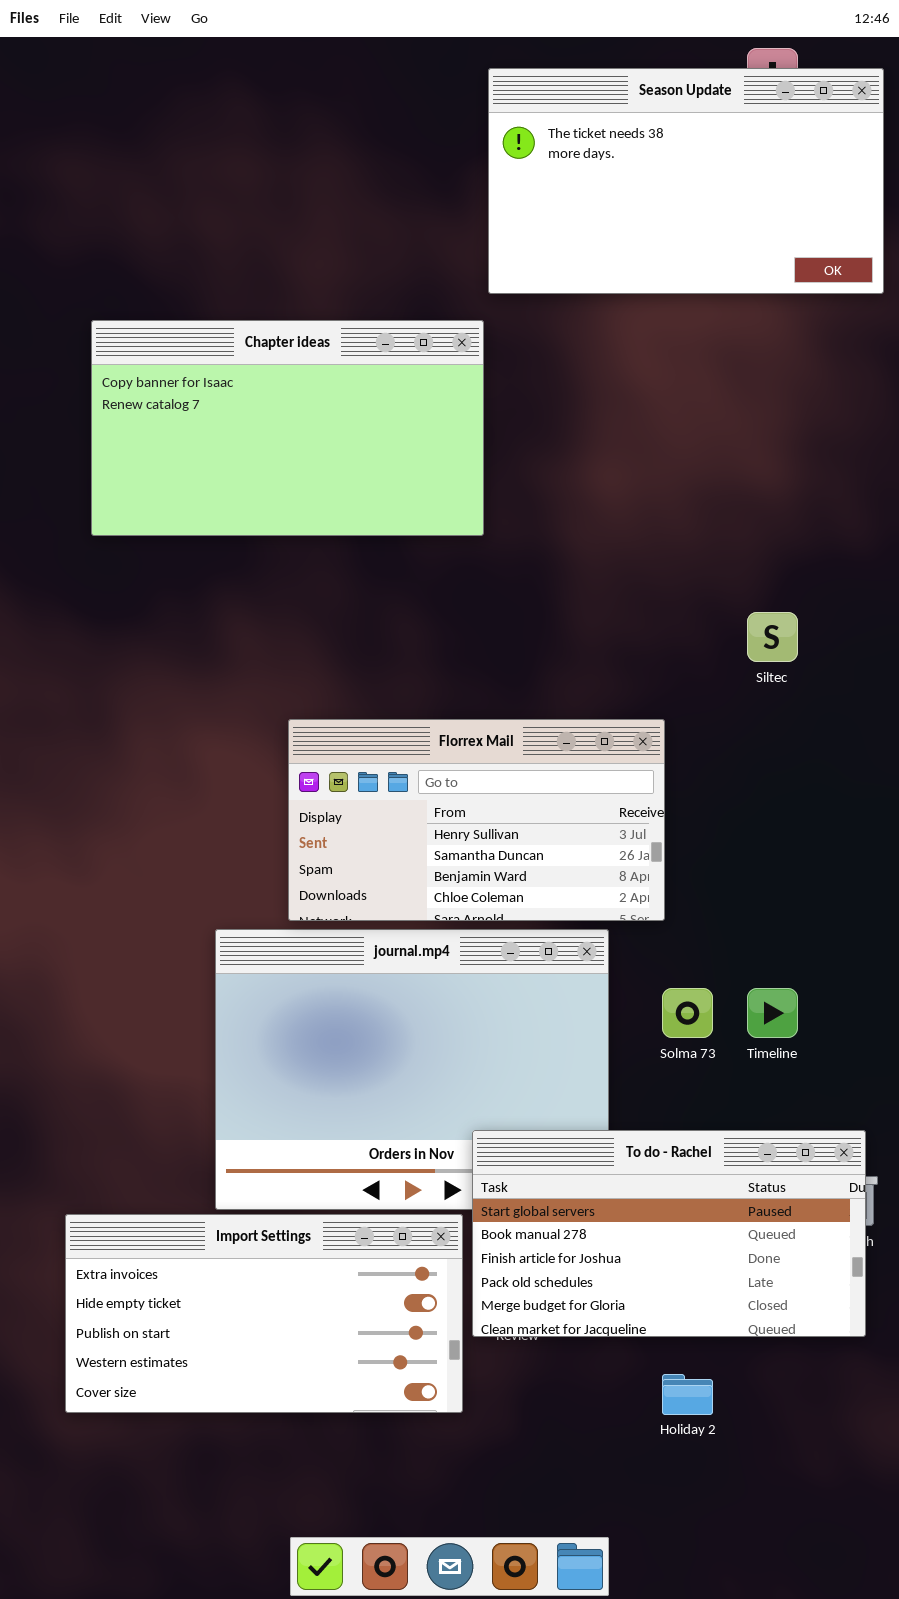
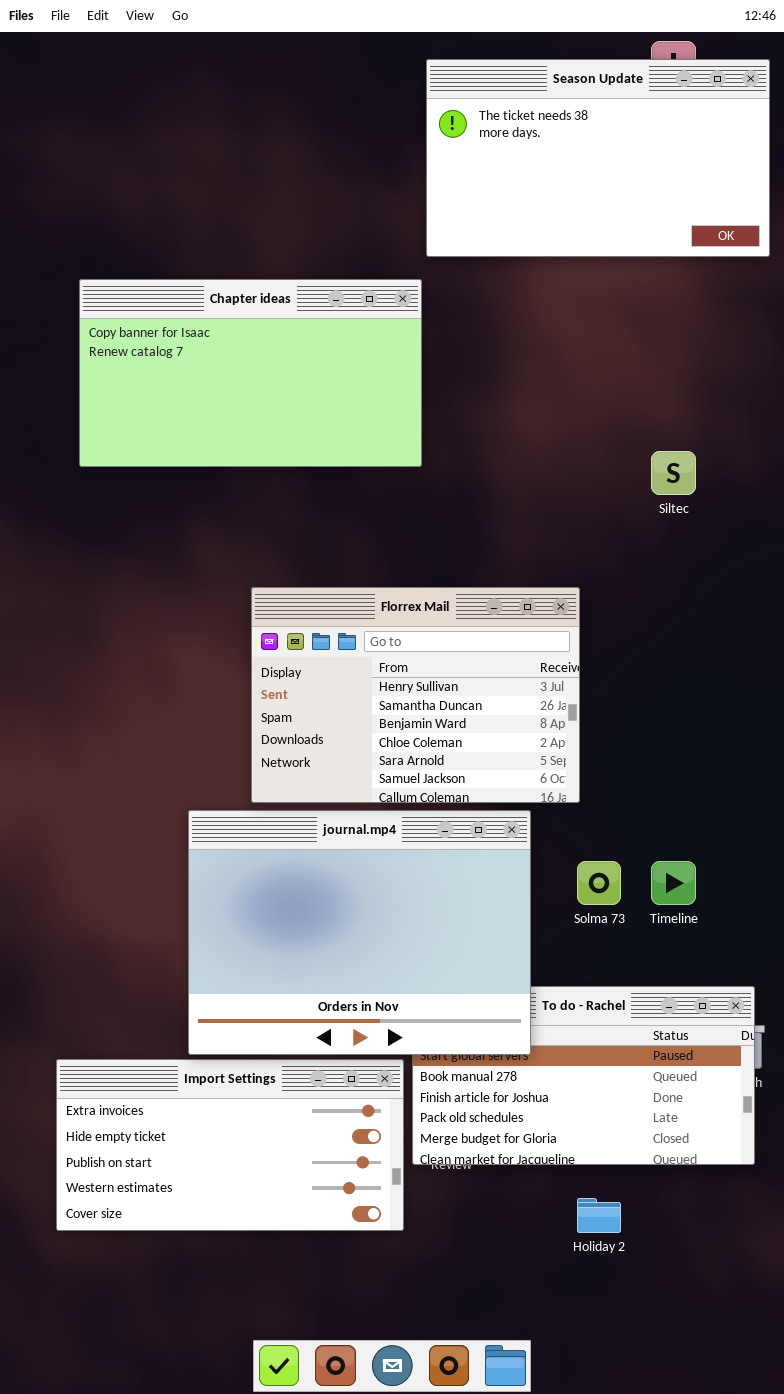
Siltec: [747,612,798,662] -> [651,451,696,495], moved
Florrex Mail: [288,719,665,921] -> [251,587,580,803], resized
journal.mp4: [215,929,609,1210] -> [188,810,531,1055], raised

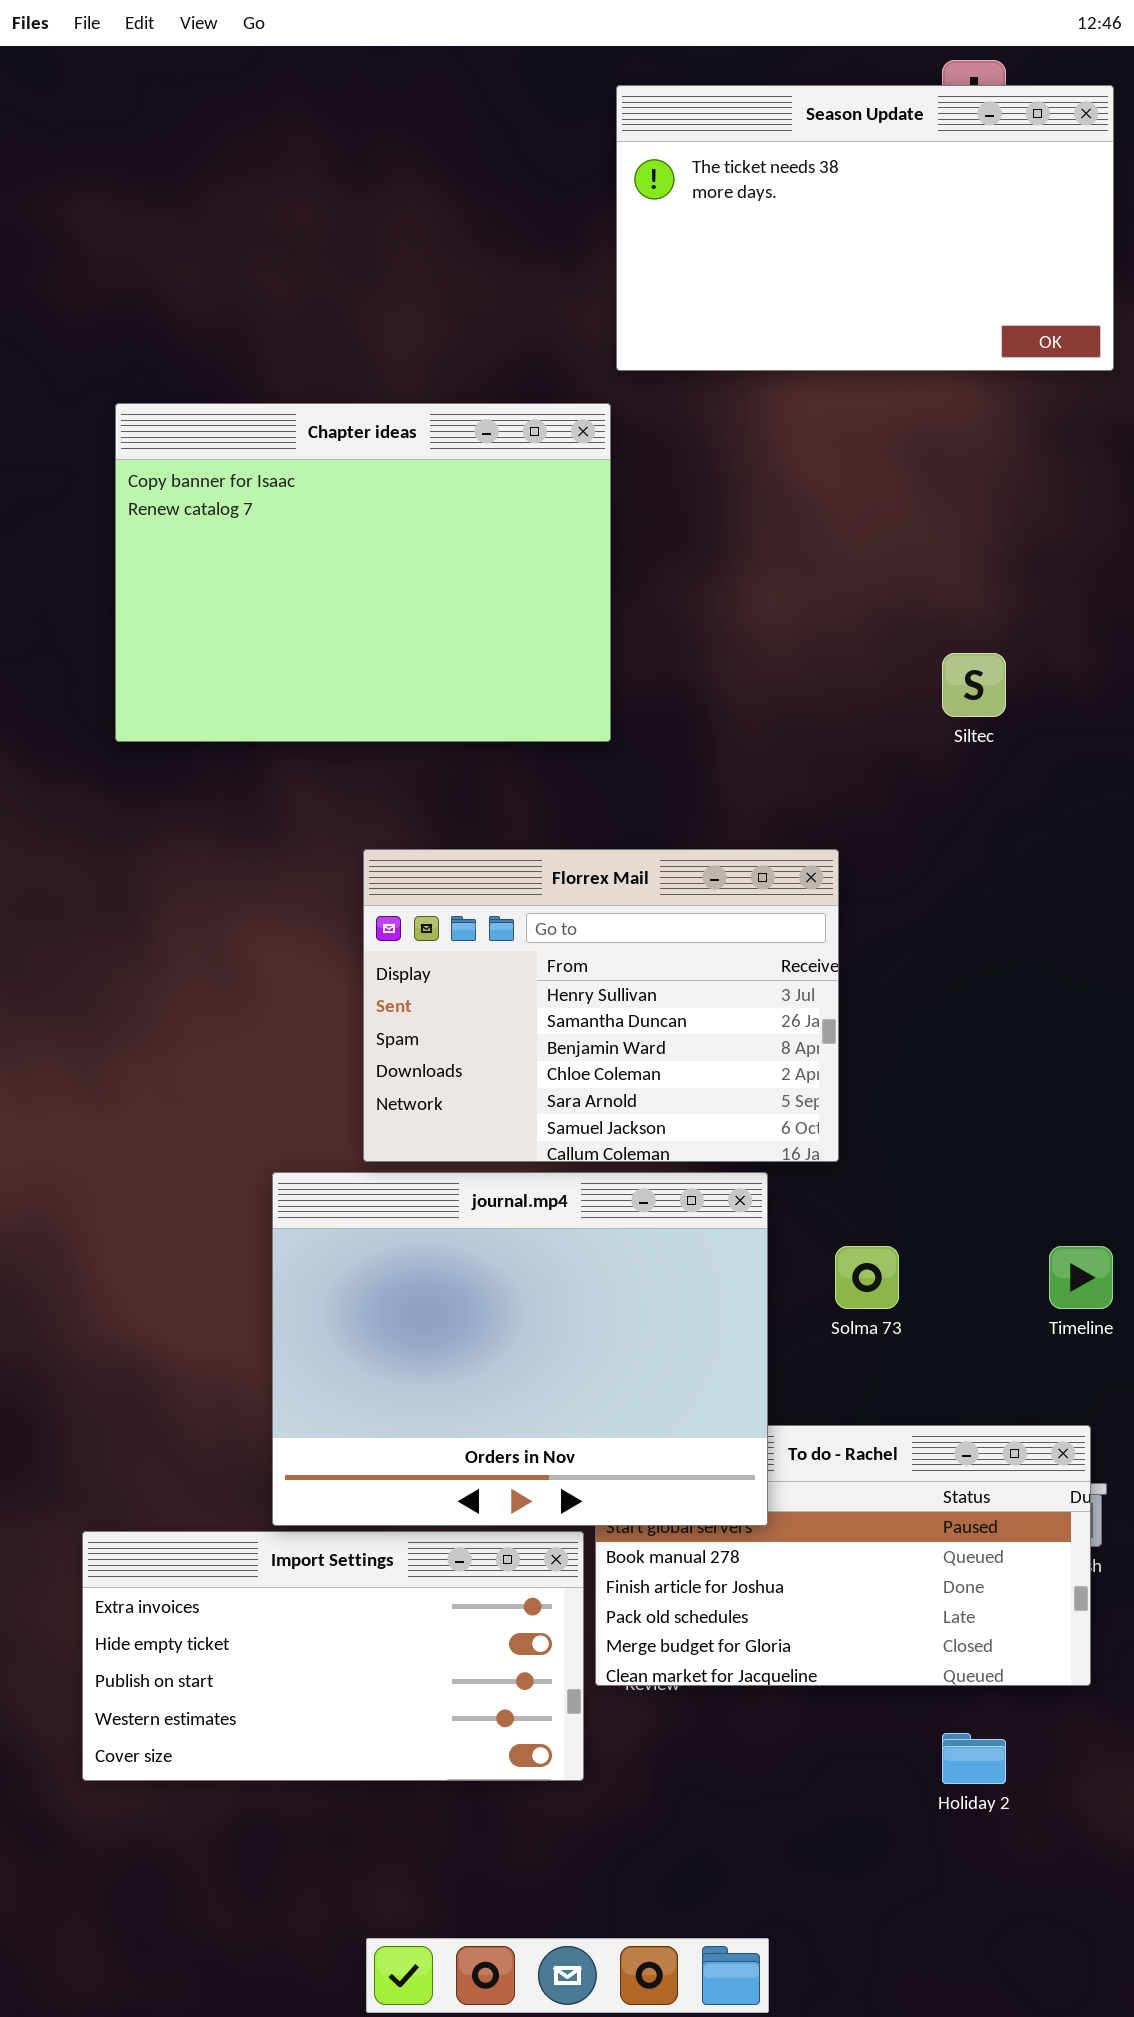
Chapter ideas: [79,279,422,467] -> [115,403,611,742], resized
Timeline: [651,861,696,905] -> [1049,1246,1113,1309], moved
Holiday 2: [577,1198,621,1233] -> [942,1733,1006,1784], moved

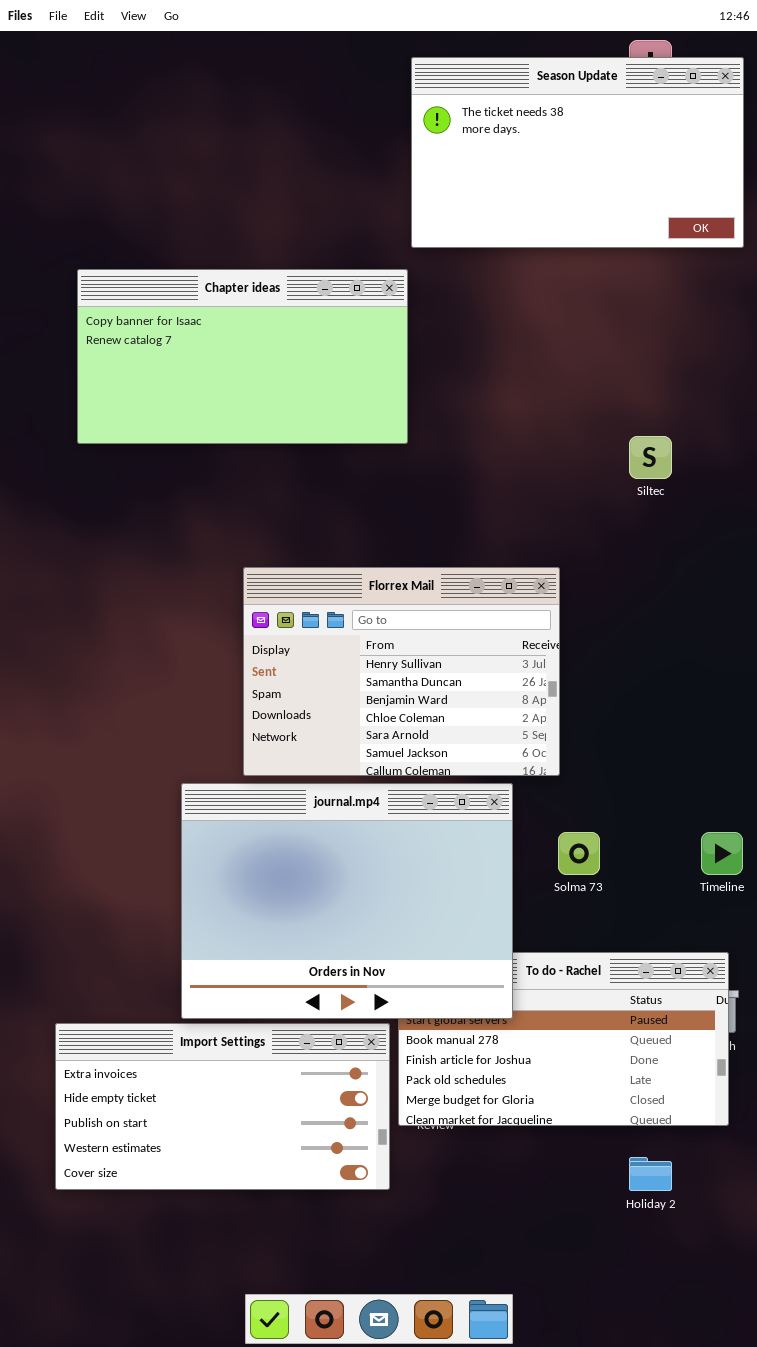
Chapter ideas: [115,403,611,742] -> [77,269,408,444], resized

